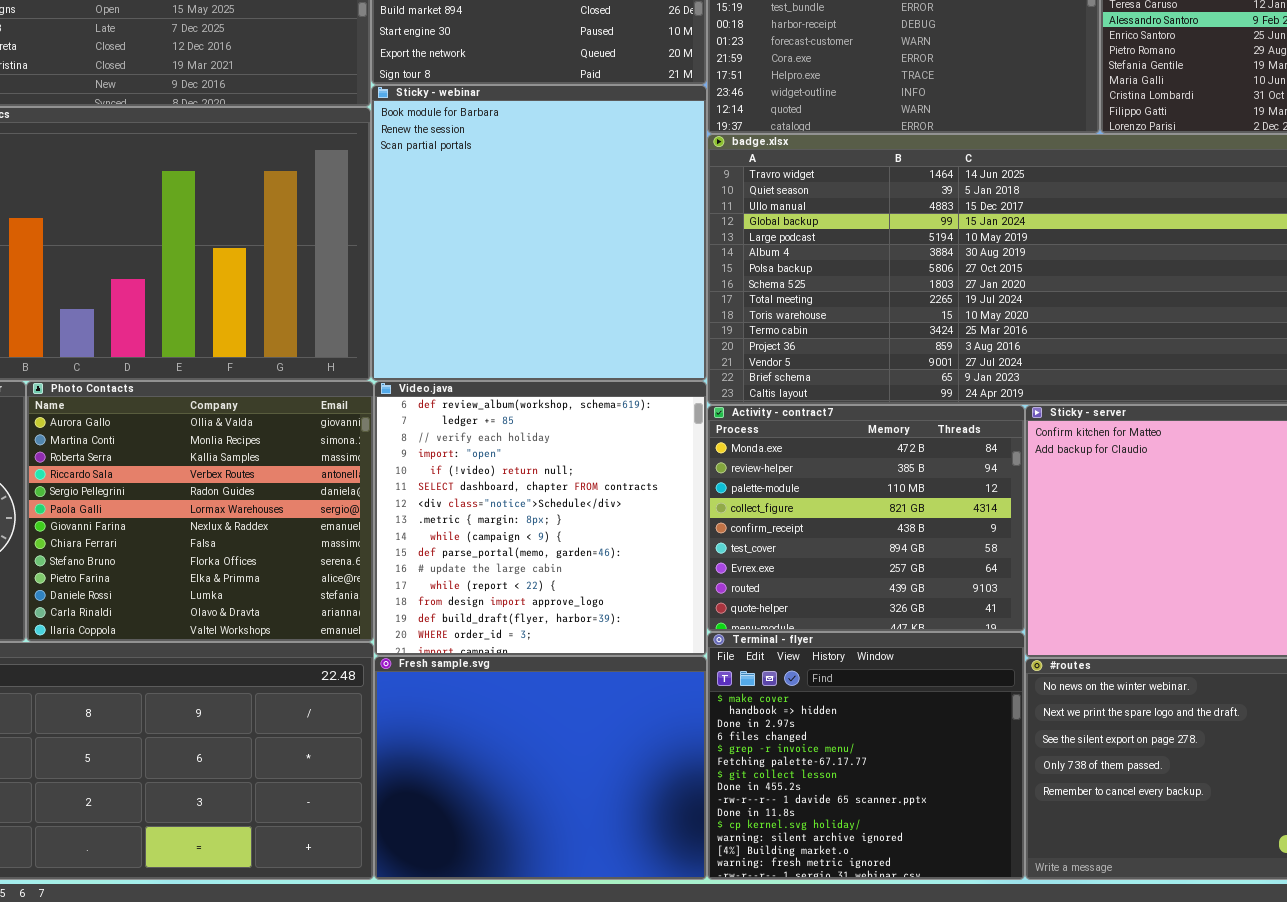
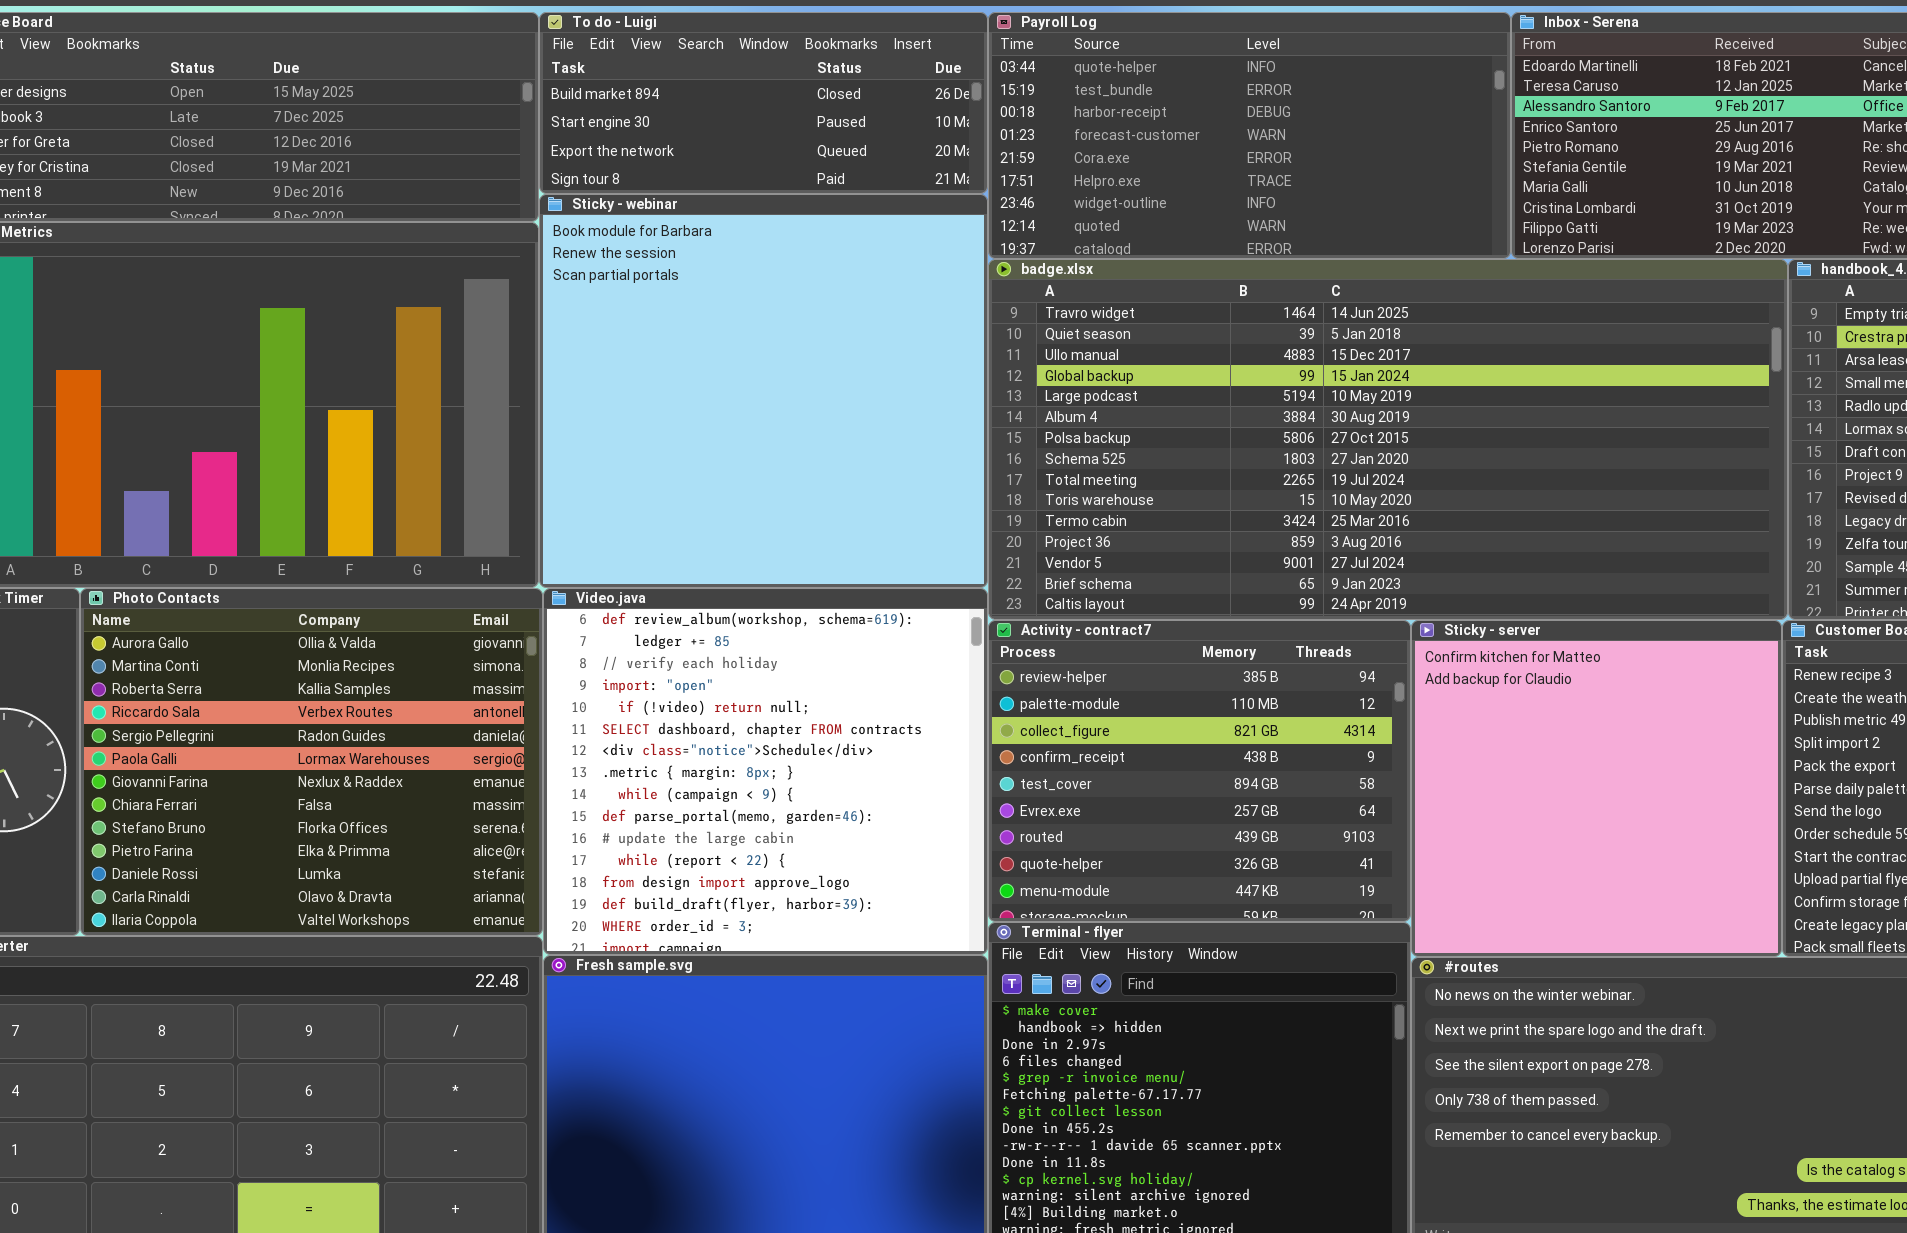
Activity - contract7: [707,405,1025,632] -> [988,620,1411,922], scrolled down 1 row

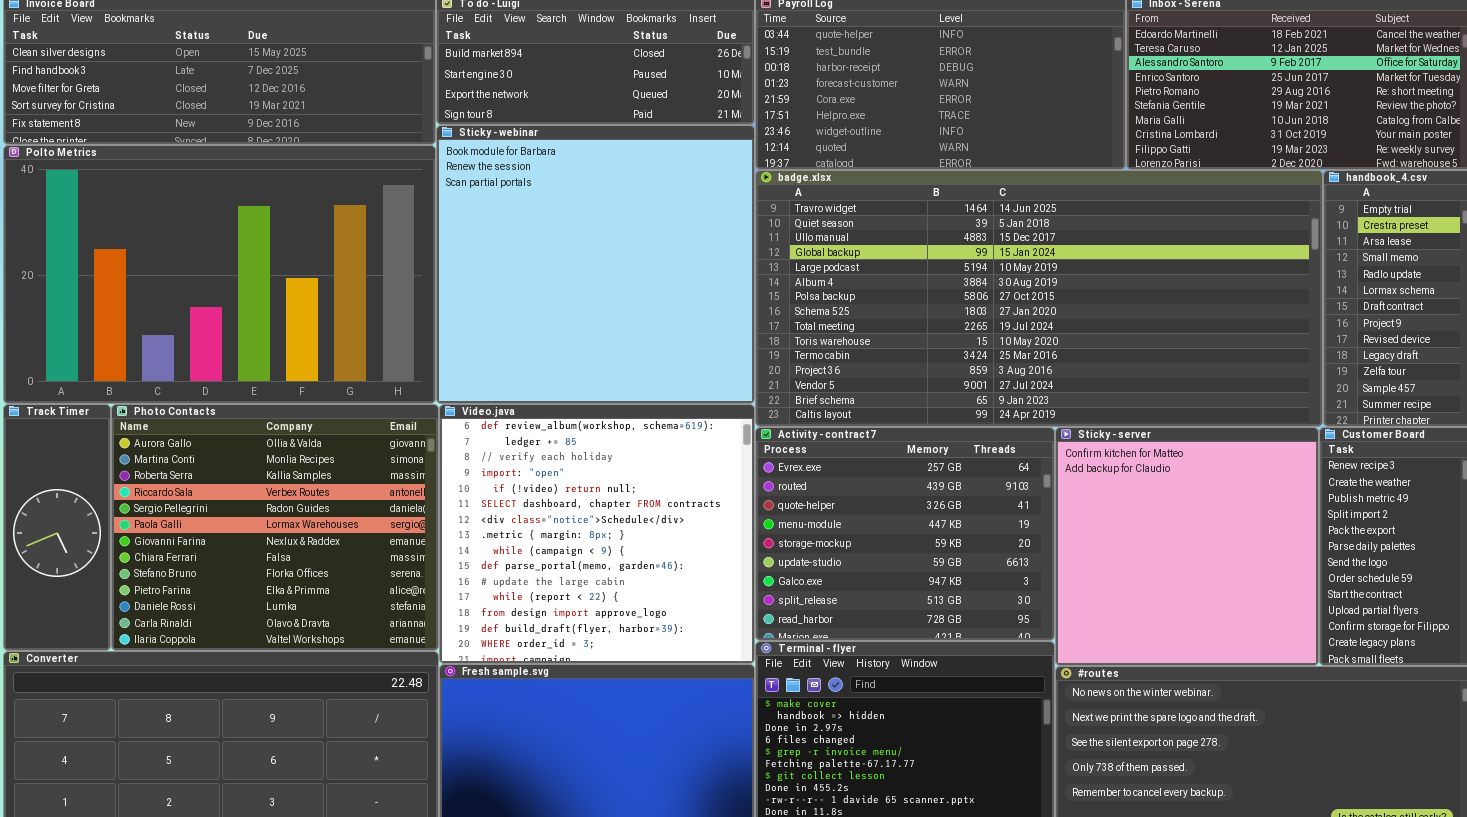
Activity - contract7: [988,620,1411,922] -> [755,427,1055,641], scrolled down 5 rows

